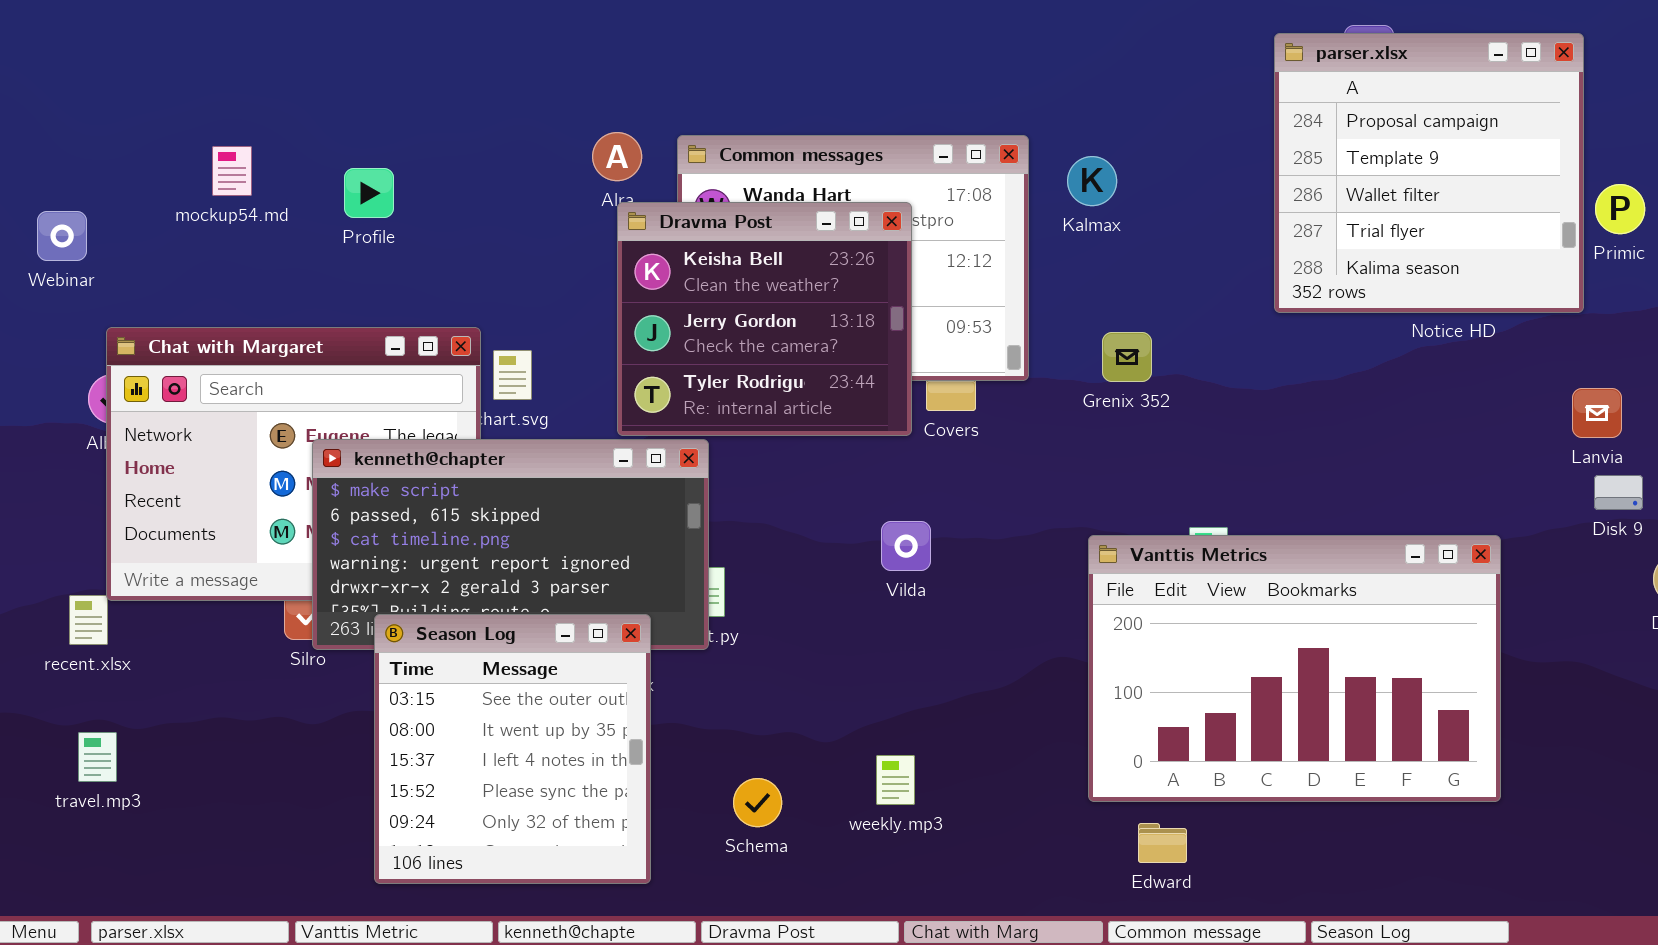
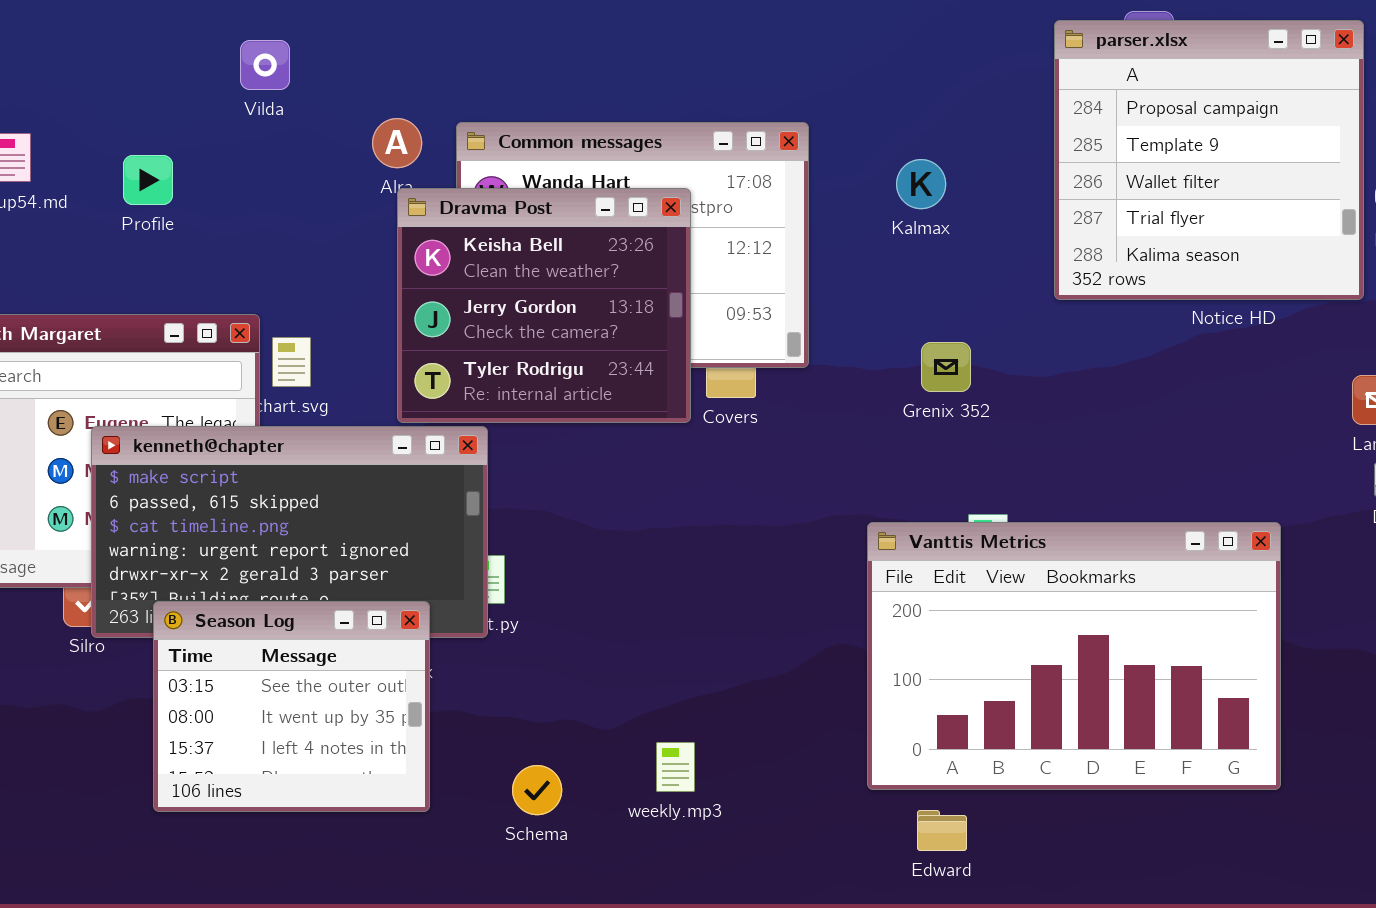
Kalmax: [1067,156,1117,206] -> [896,159,946,209], moved
Grenix 352: [1102,332,1152,382] -> [921,342,971,392], moved
Vilda: [881,521,931,571] -> [240,40,290,90], moved
Season Log: [374,614,651,884] -> [153,601,430,812], resized

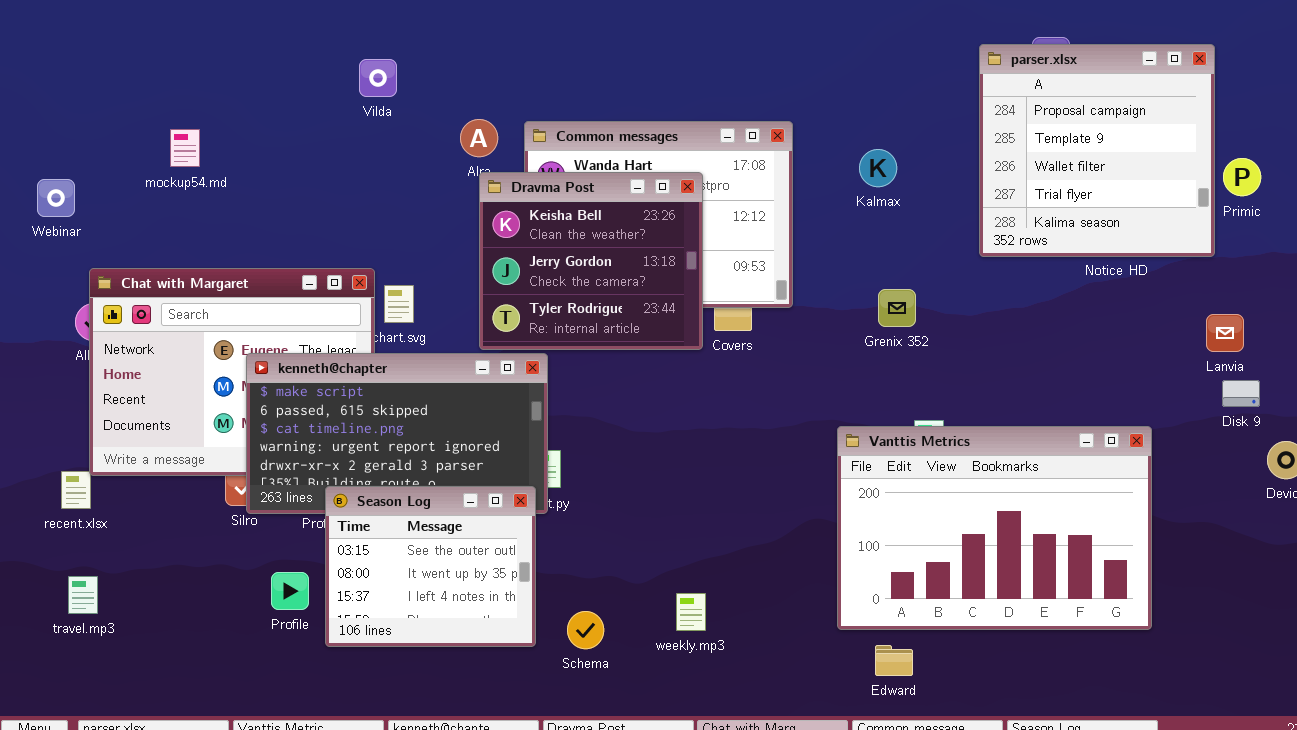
Profile: [123,155,173,205] -> [271,572,309,610], moved
Season Log: [153,601,430,812] -> [325,486,536,647], moved

